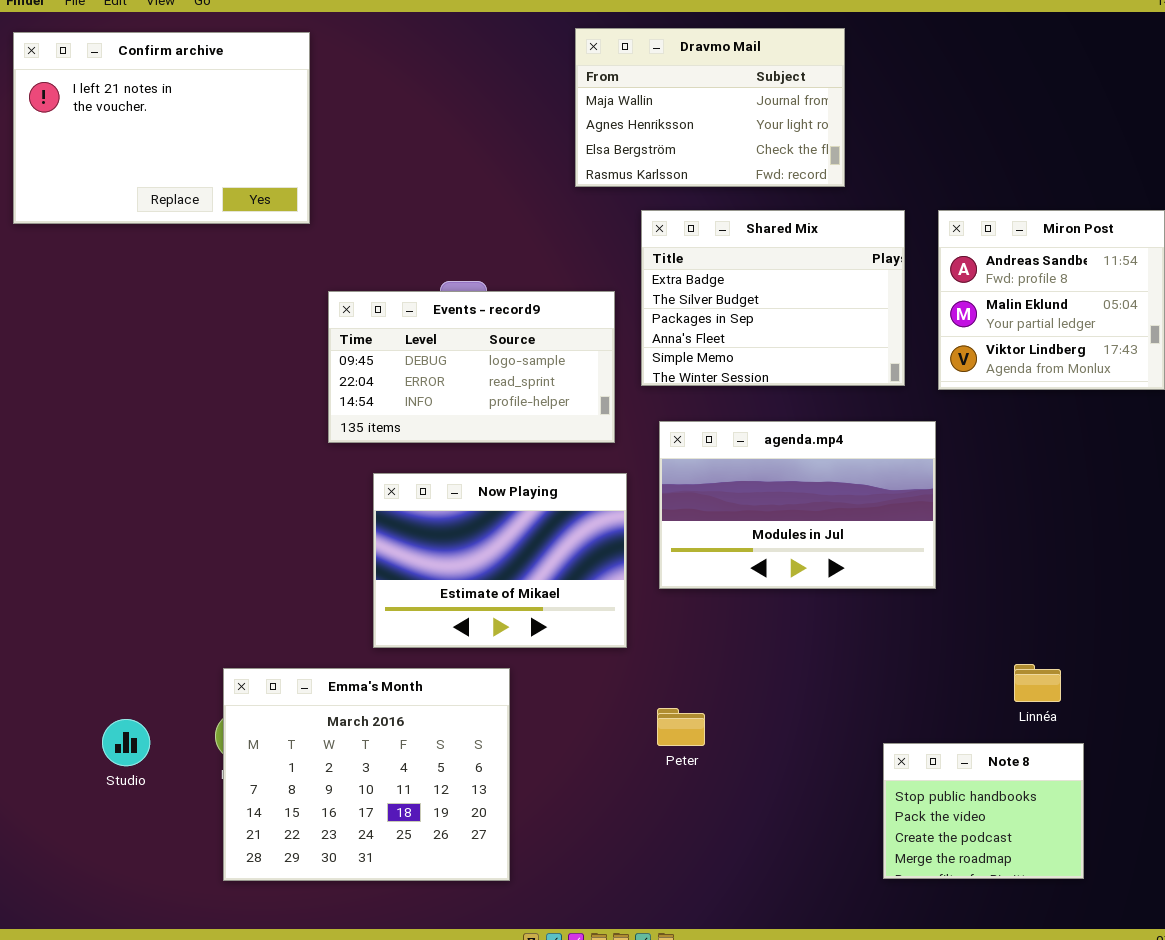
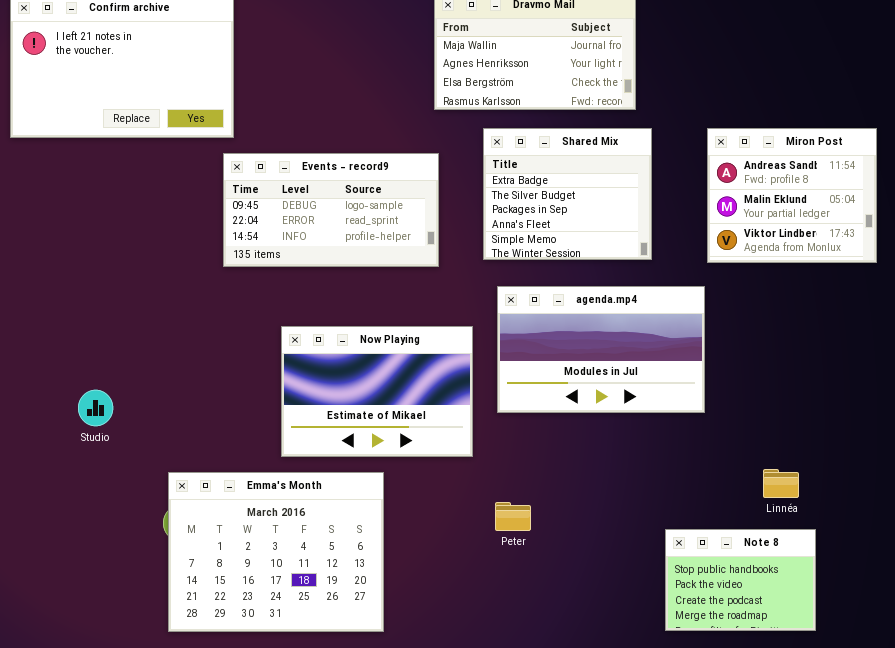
Shared Mix: [641,210,905,386] -> [483,128,652,260], resized
Events - record9: [328,291,615,443] -> [223,153,439,267], moved
Studio: [102,719,150,766] -> [78,390,113,426], moved

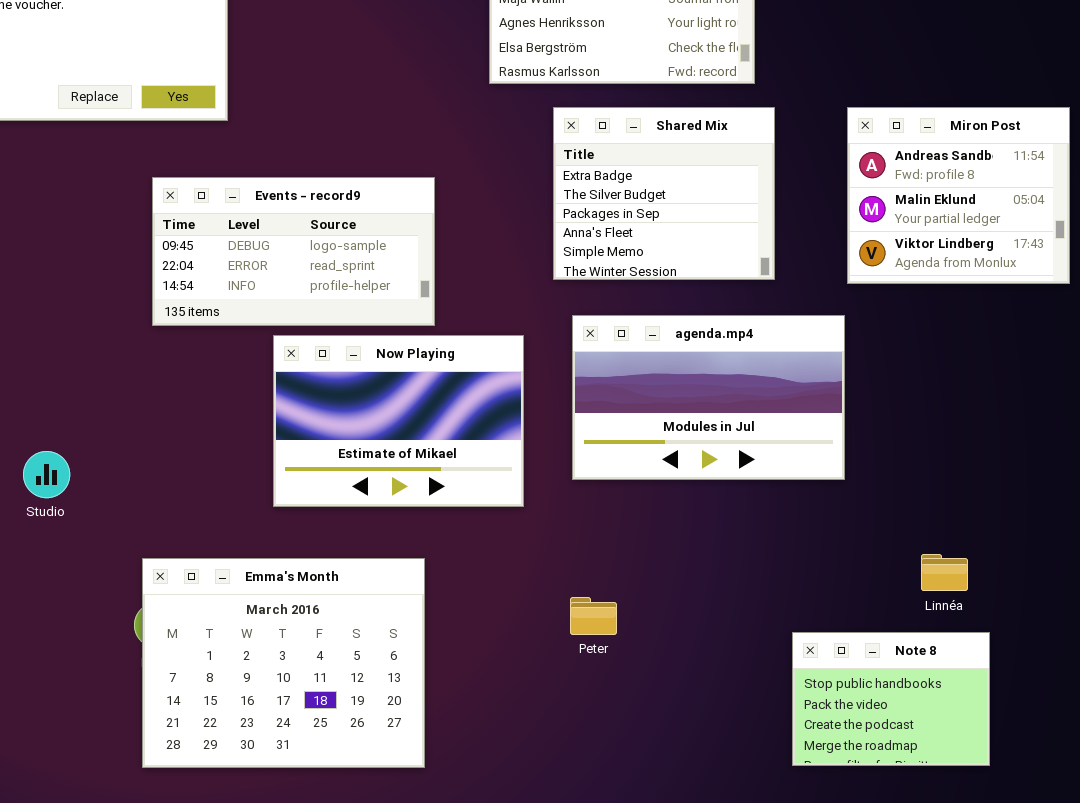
Events - record9: [223,153,439,267] -> [152,177,435,326], moved
Now Playing: [281,326,473,457] -> [273,335,524,507], moved

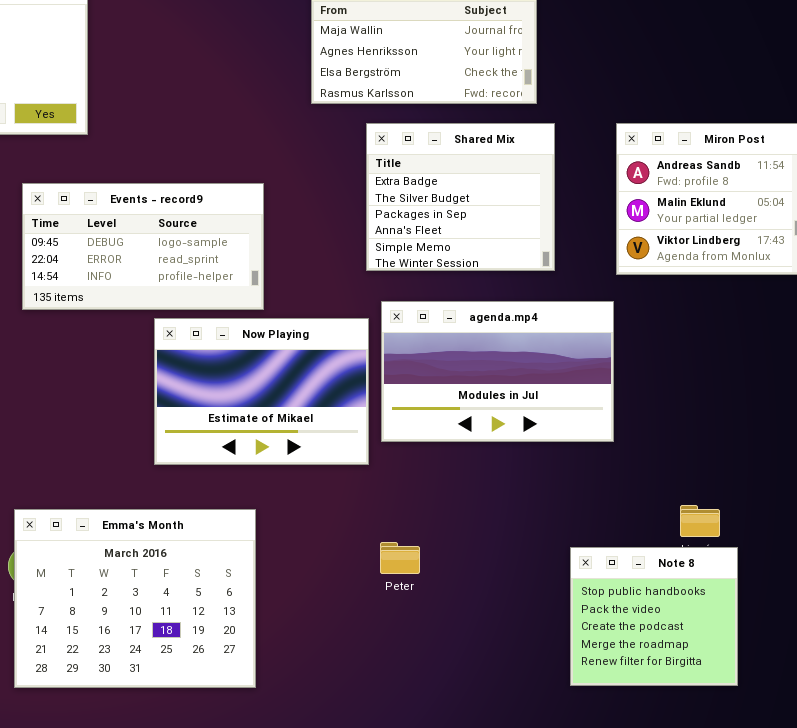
Now Playing: [273,335,524,507] -> [154,318,369,465], moved
Note 8: [792,632,990,766] -> [570,547,738,686], resized

